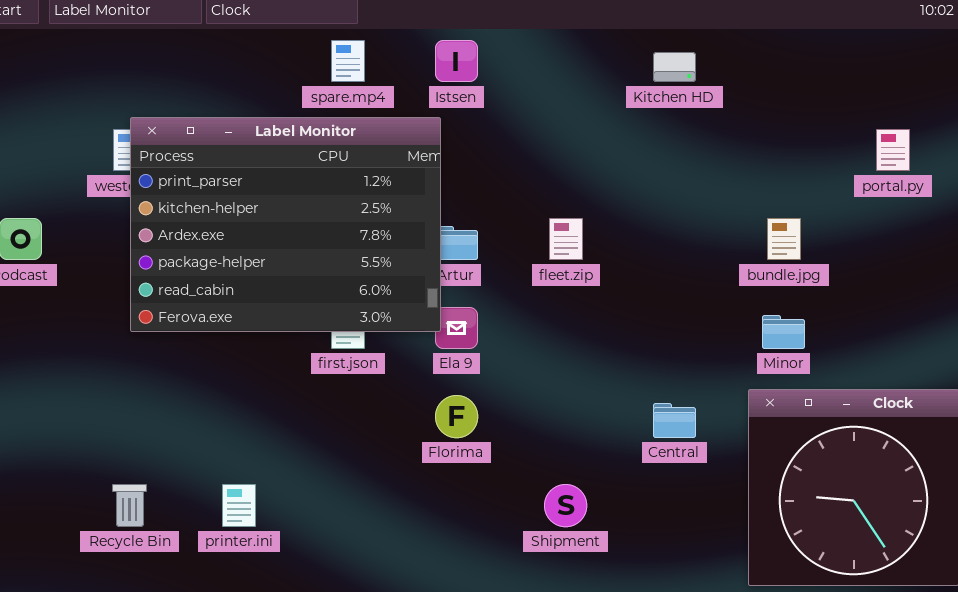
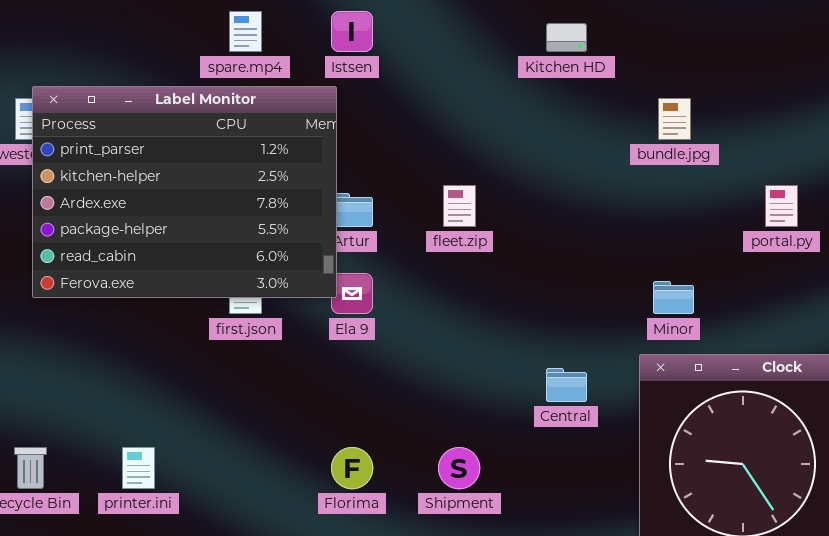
portal.py: [876,129,910,171] -> [765,185,798,227], moved
bundle.jpg: [767,218,801,260] -> [658,98,691,140], moved
Florima: [435,395,478,438] -> [331,447,373,489], moved

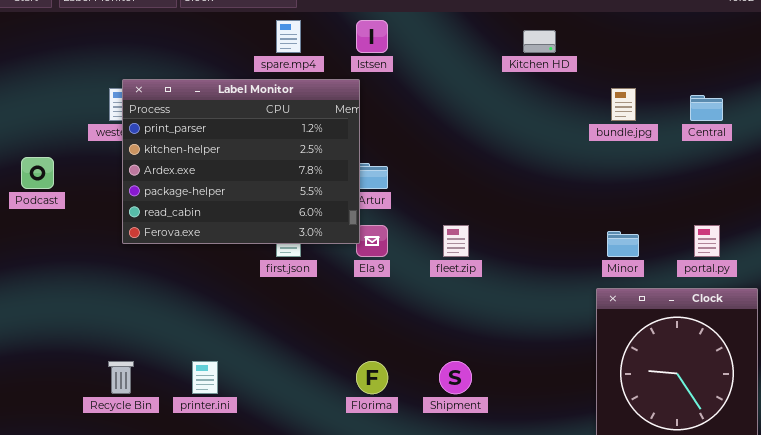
fleet.zip: [443,185,476,227] -> [443,225,469,257], moved
portal.py: [765,185,798,227] -> [694,225,720,257], moved
Central: [546,368,587,402] -> [690,95,723,121], moved

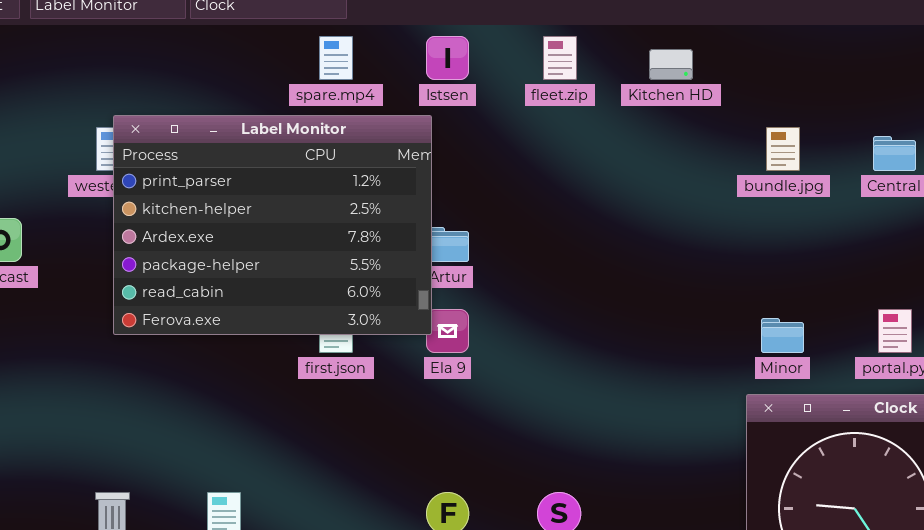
fleet.zip: [443,225,469,257] -> [543,36,577,80], moved

